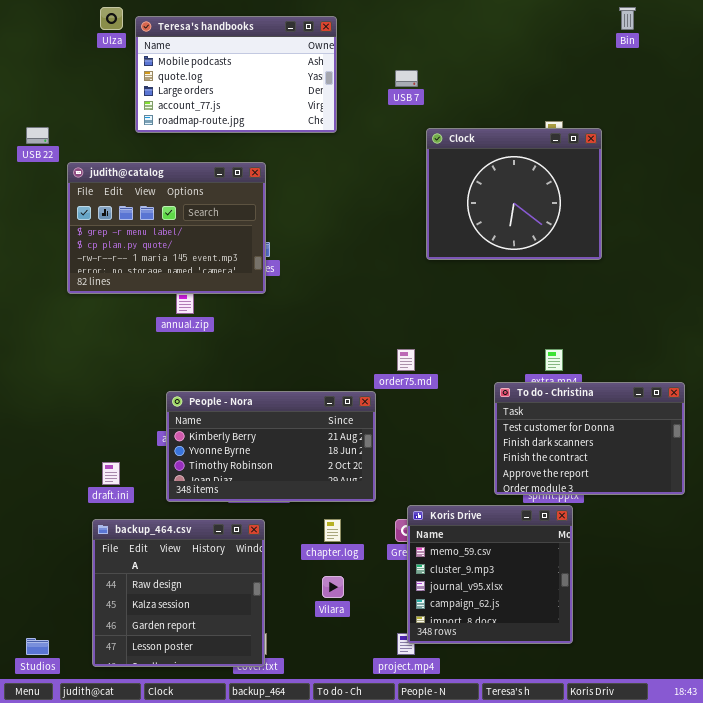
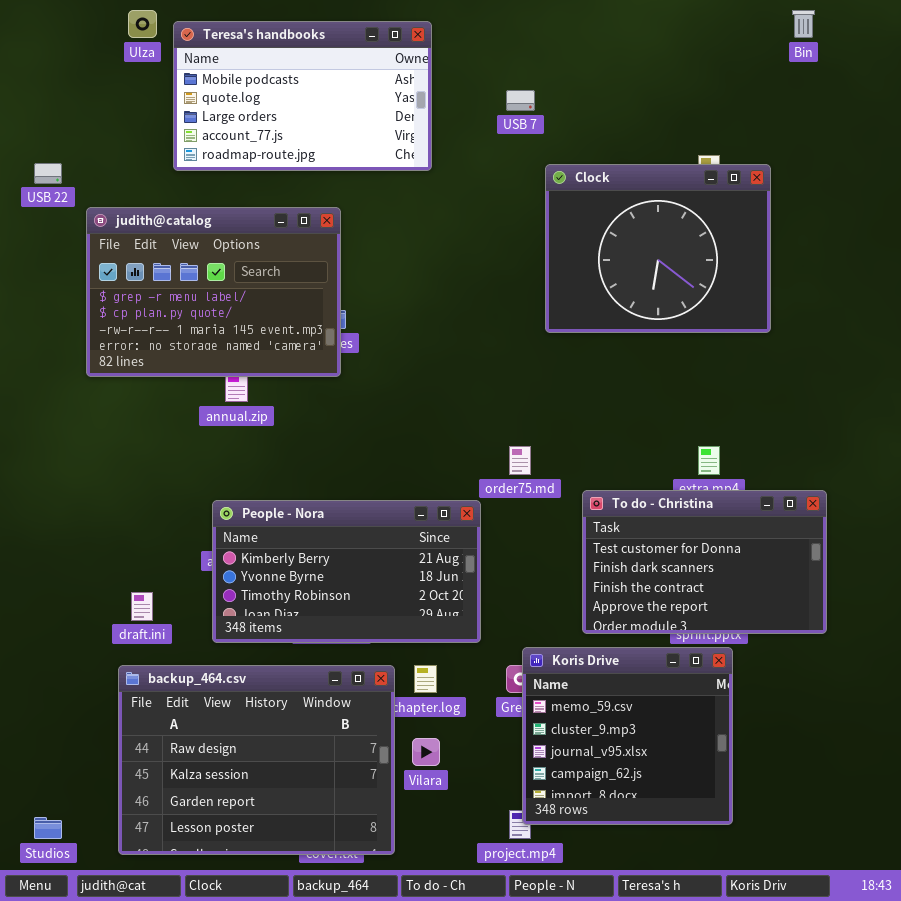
To do - Christina: [494,382,685,495] -> [582,490,827,634], moved
backup_464.csv: [92,519,265,667] -> [118,665,395,855], resized

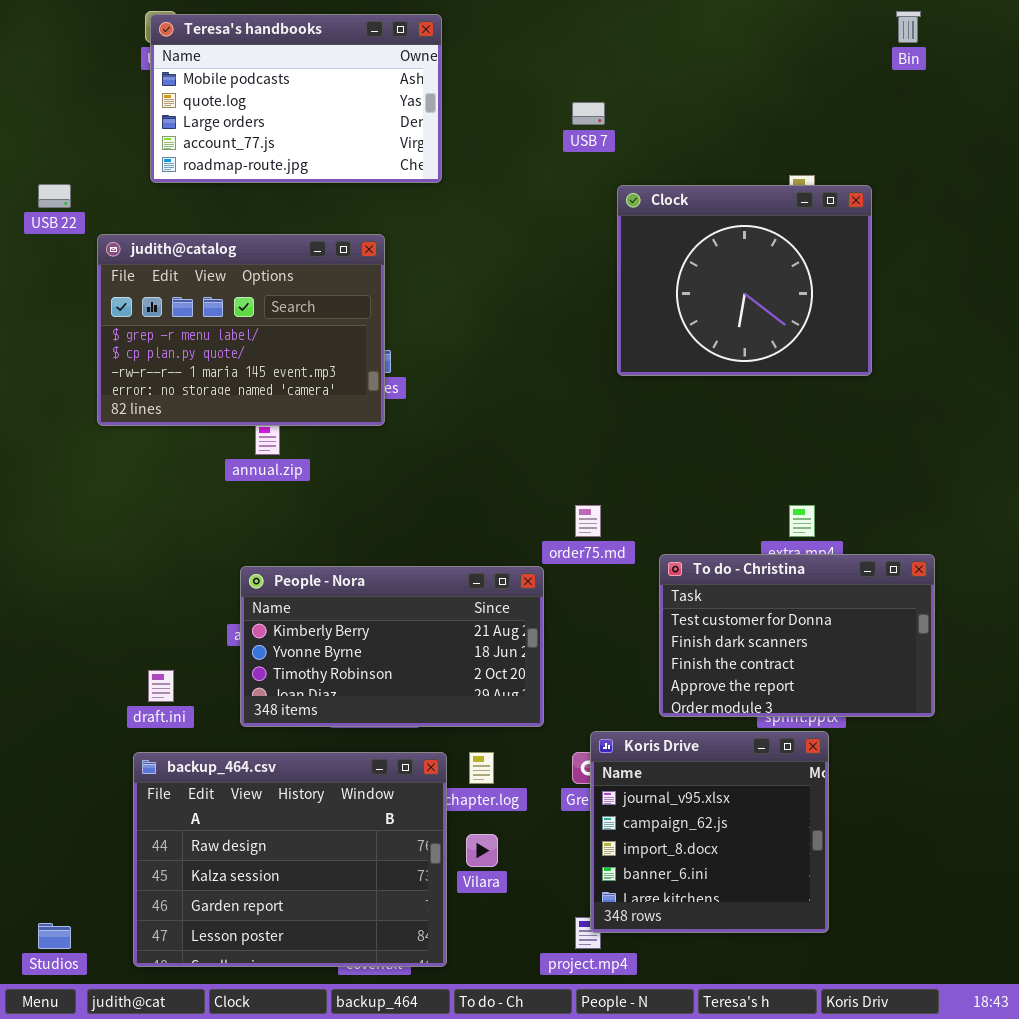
Teresa's handbooks: [173,21,432,171] -> [150,14,442,183], moved
Koris Drive: [522,647,733,825] -> [590,731,829,933], scrolled down 2 rows

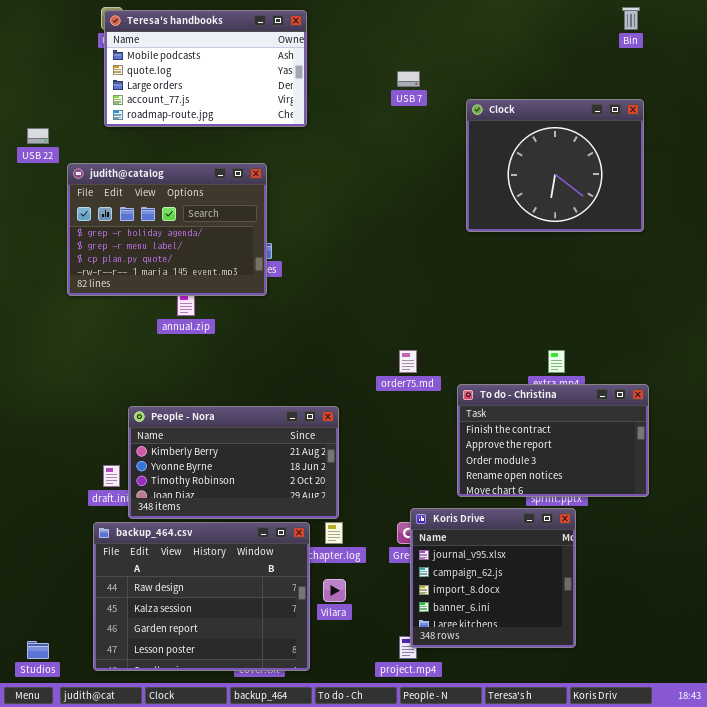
Clock: [617,185,872,376] -> [466,99,644,232], moved
judith@catalog: [97,234,385,426] -> [67,163,267,296], scrolled up 1 row
To do - Christina: [659,554,935,717] -> [457,384,649,497], scrolled down 2 rows
People - Nora: [240,566,544,727] -> [128,406,339,519], moved

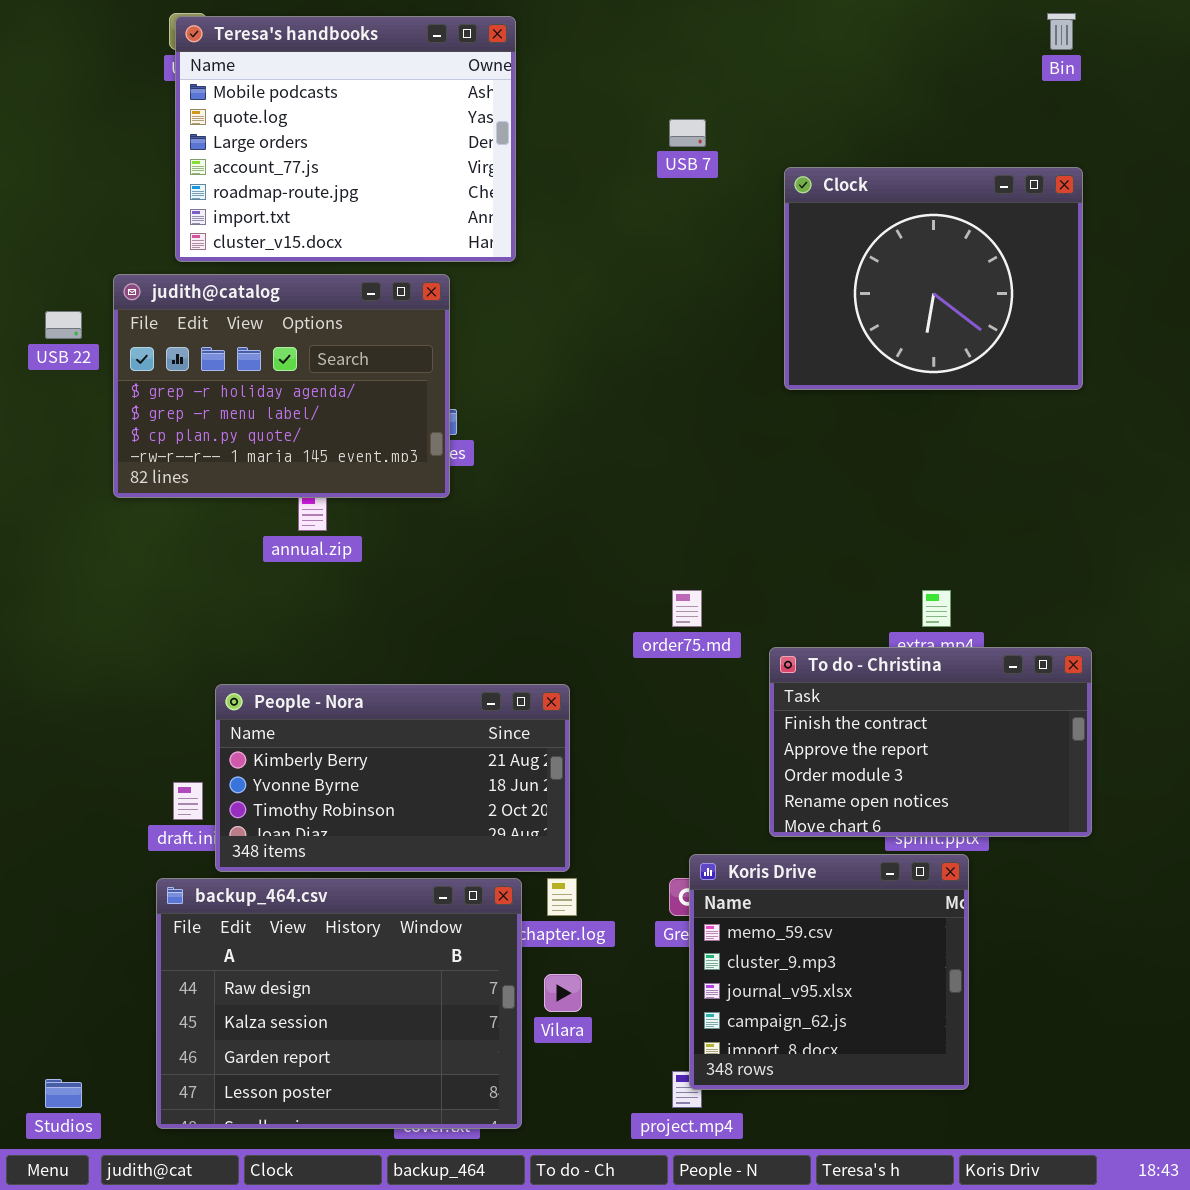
Teresa's handbooks: [104,10,307,127] -> [175,16,516,262], resized
USB 22: [27,128,49,144] -> [45,311,82,339], moved
Koris Drive: [410,508,576,648] -> [689,854,969,1090], scrolled up 2 rows

